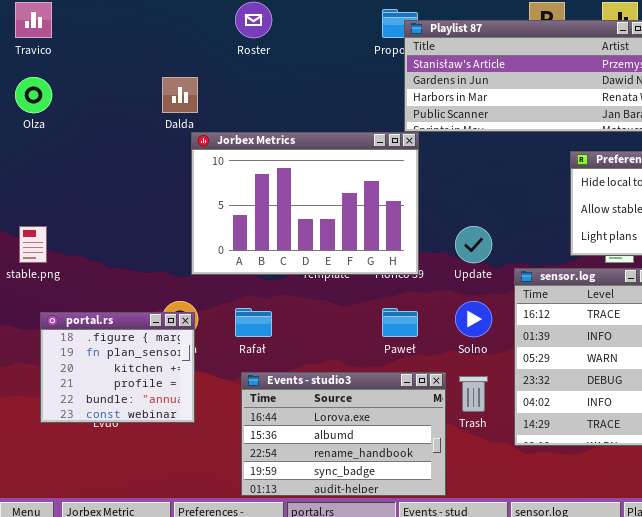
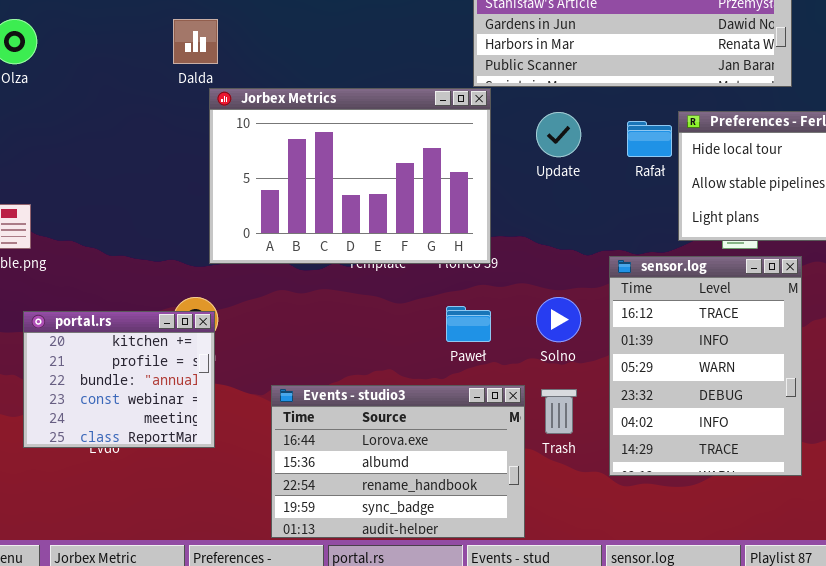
Update: [455,226,492,263] -> [536,112,581,157], moved
Rafał: [235,308,272,337] -> [627,121,672,157], moved
portal.rs: [40,312,195,423] -> [23,311,215,448], scrolled down 2 rows

